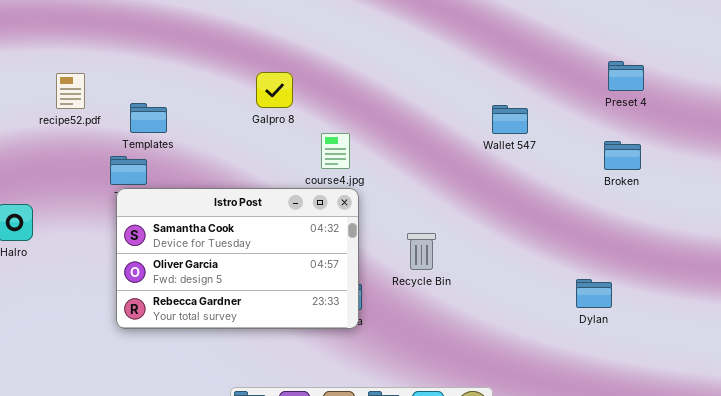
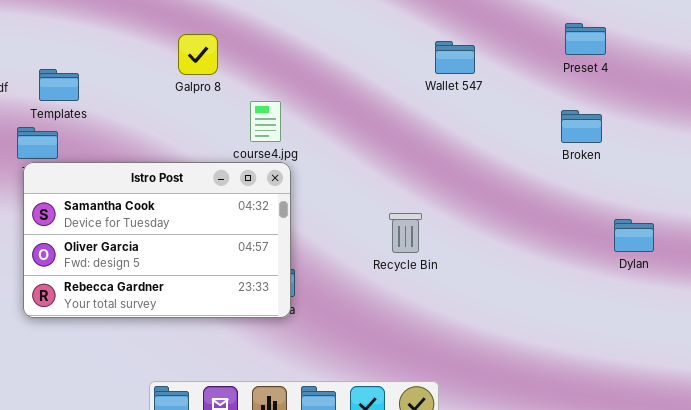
Wallet 547: [492,105,528,134] -> [435,41,475,74], moved
Recycle Bin: [407,233,436,270] -> [389,213,422,253], moved
Dylan: [576,279,612,308] -> [614,219,654,252], moved

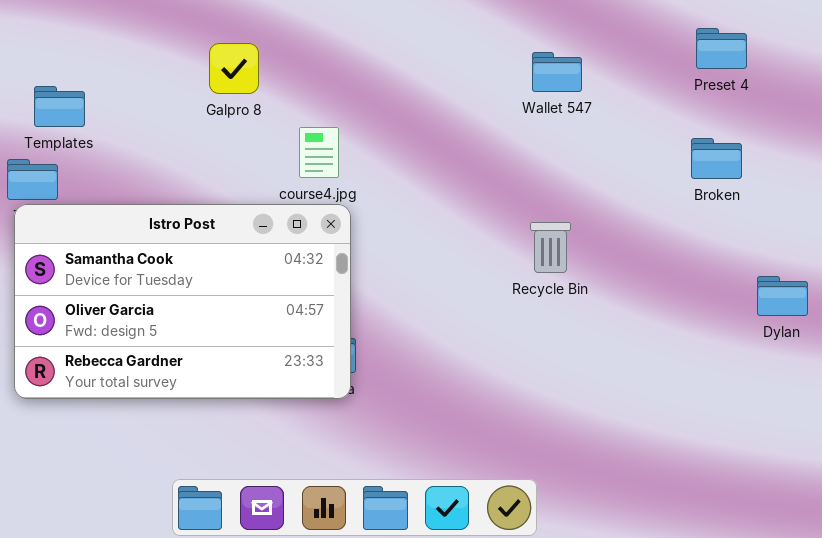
Recycle Bin: [389,213,422,253] -> [530,222,571,273], moved

